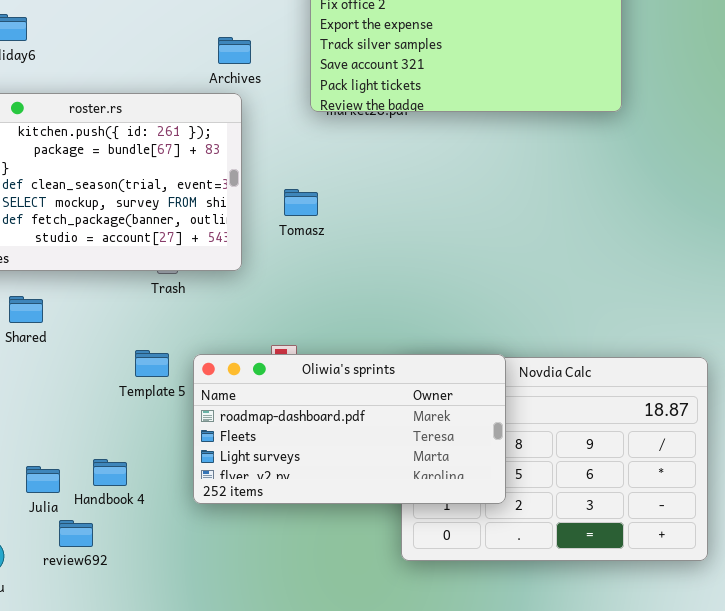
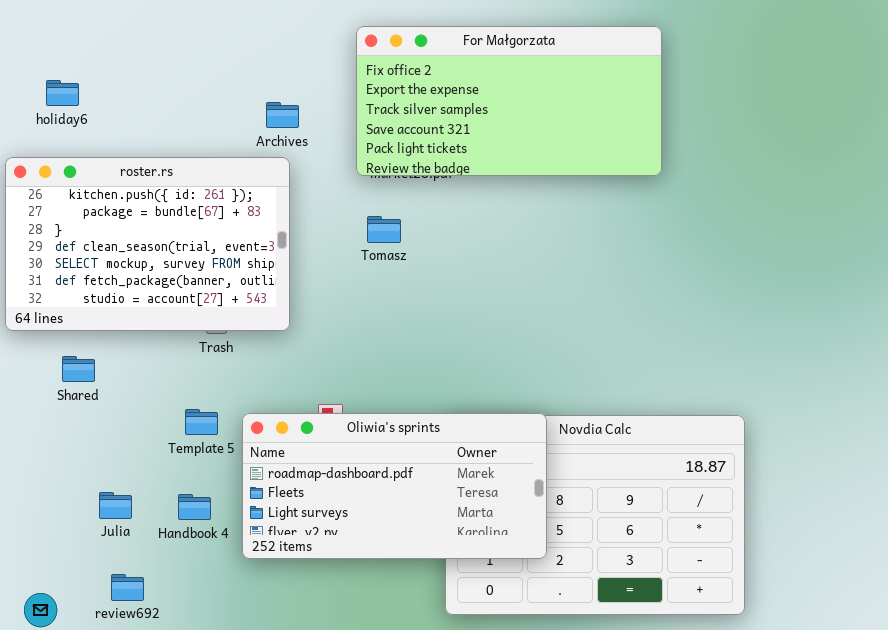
Tomasz: [284,189,318,216] -> [367,216,401,243], moved
Handbook 4: [93,459,127,486] -> [178,494,211,520], moved
Julia: [26,466,60,493] -> [99,492,132,519], moved

